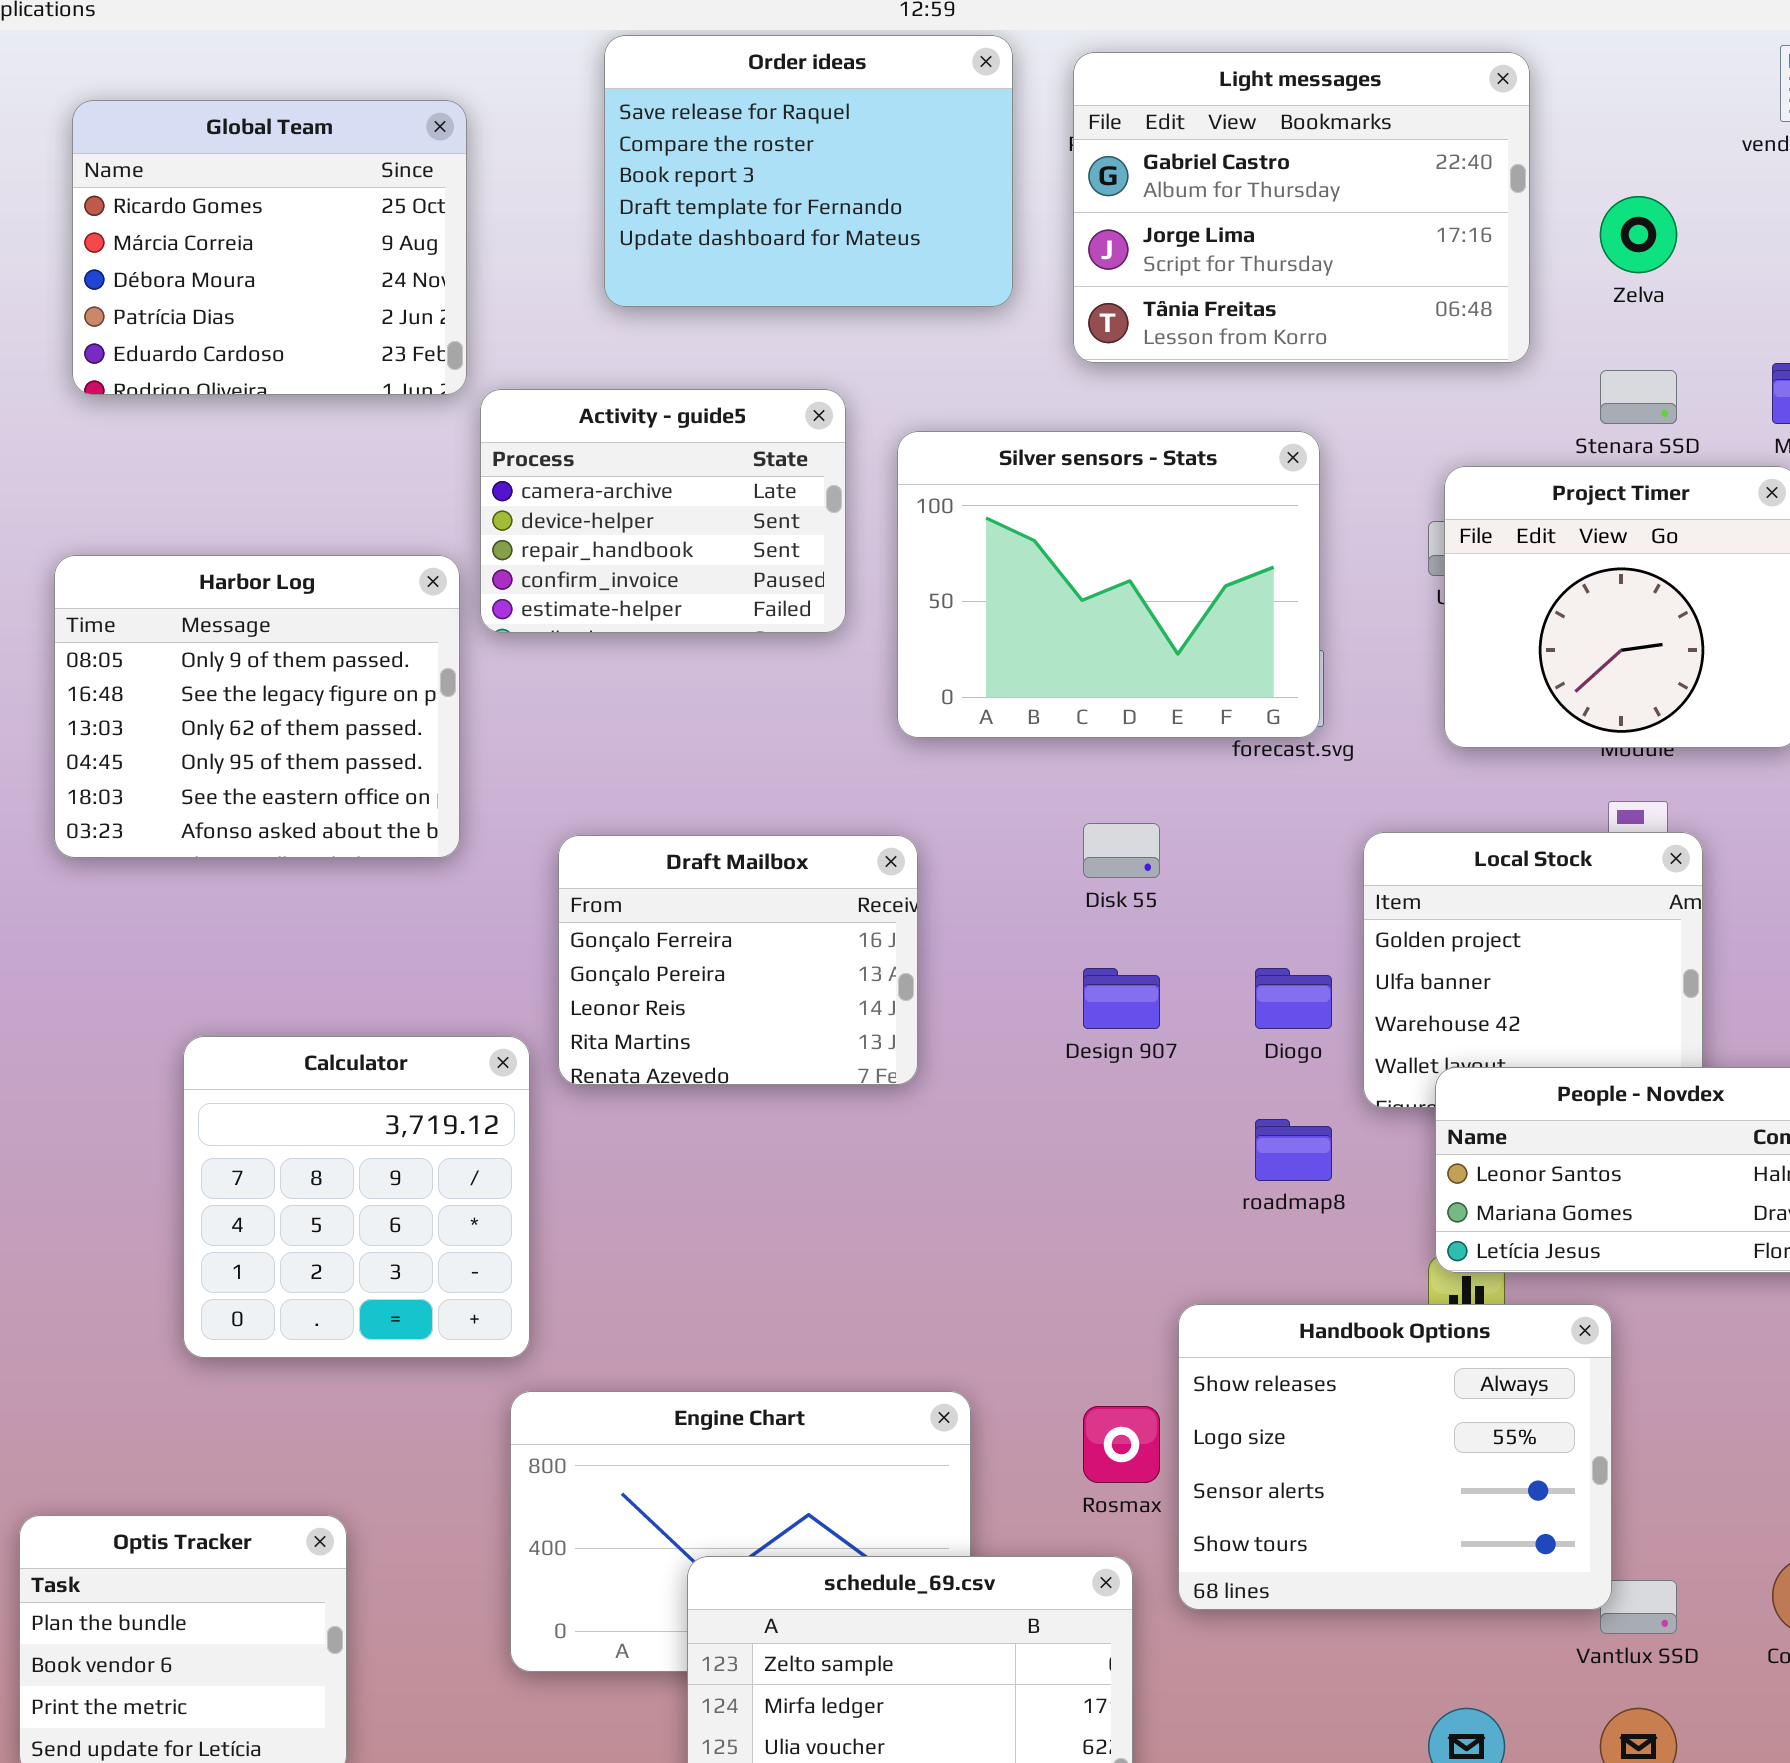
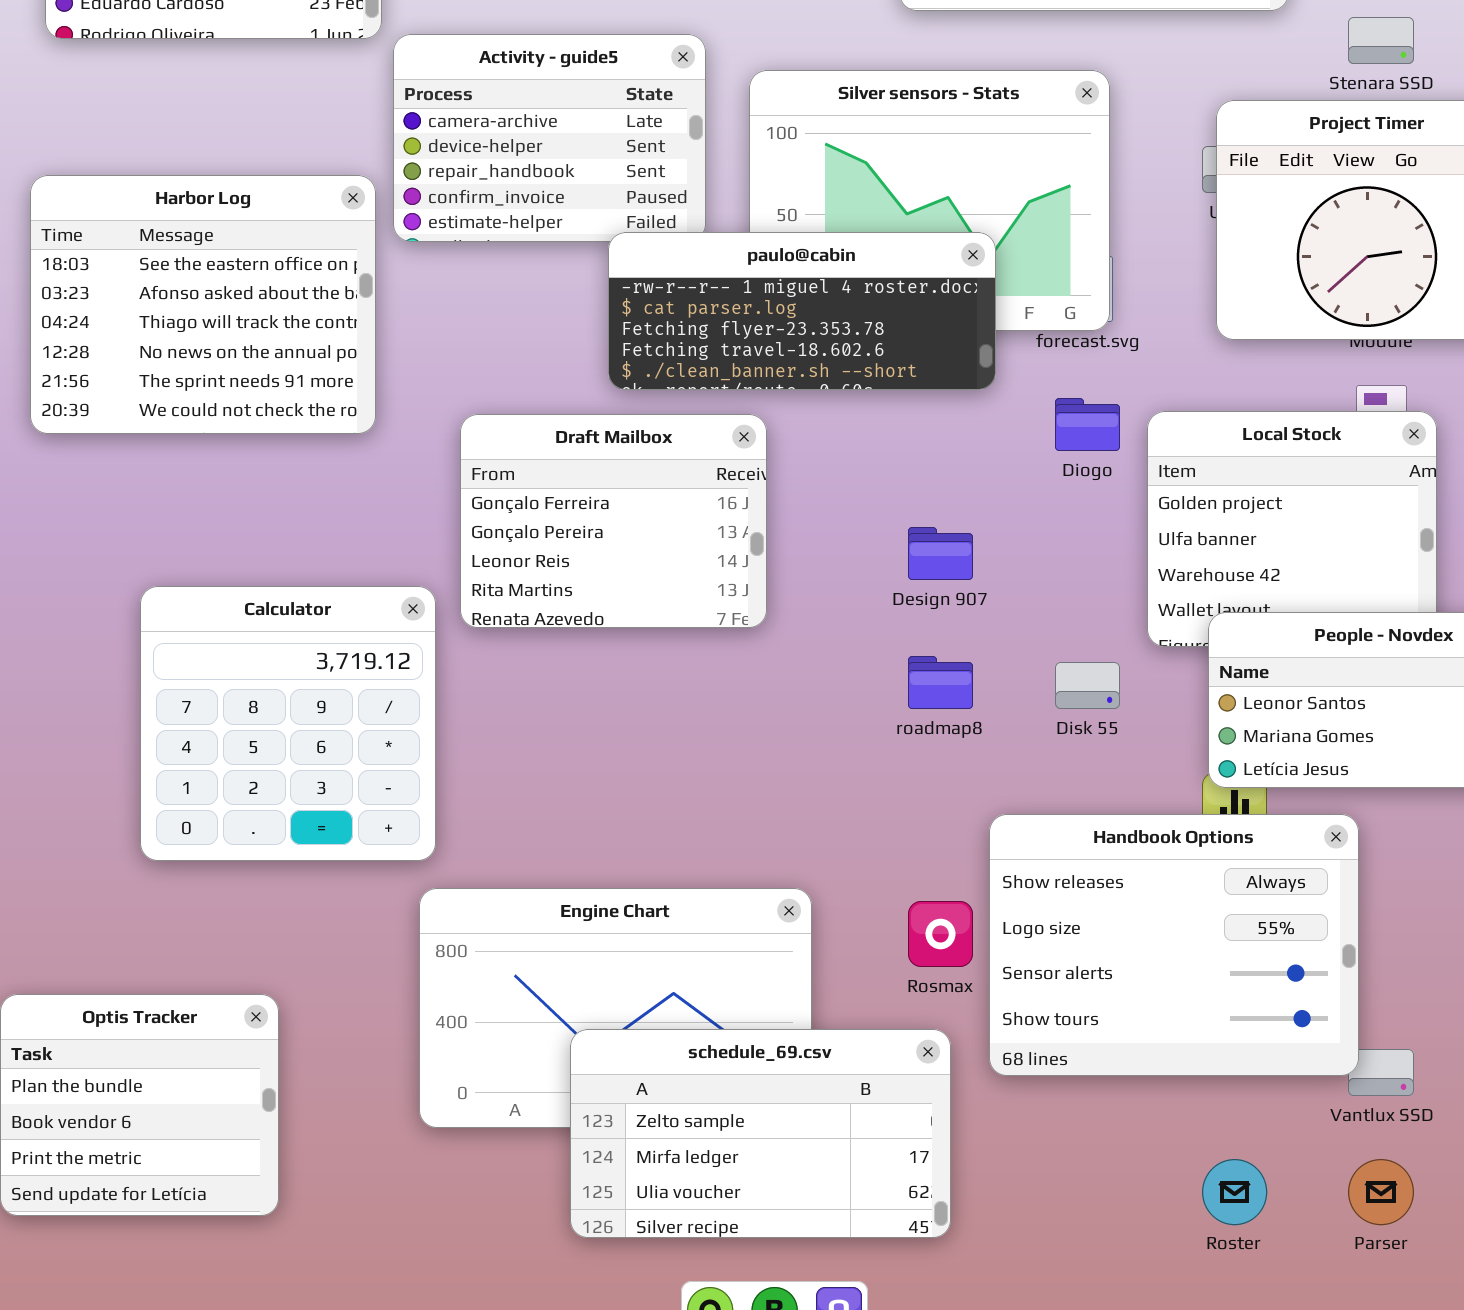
Harbor Log: [54,555,460,858] -> [30,175,376,434], scrolled down 4 rows
paulo@cabin: none -> [608,232,996,390], opened
Disk 55: [1083,823,1160,878] -> [1055,662,1120,709], moved
Diogo: [1255,968,1332,1029] -> [1055,398,1120,451], moved
roadmap8: [1255,1119,1332,1181] -> [908,656,973,709], moved

